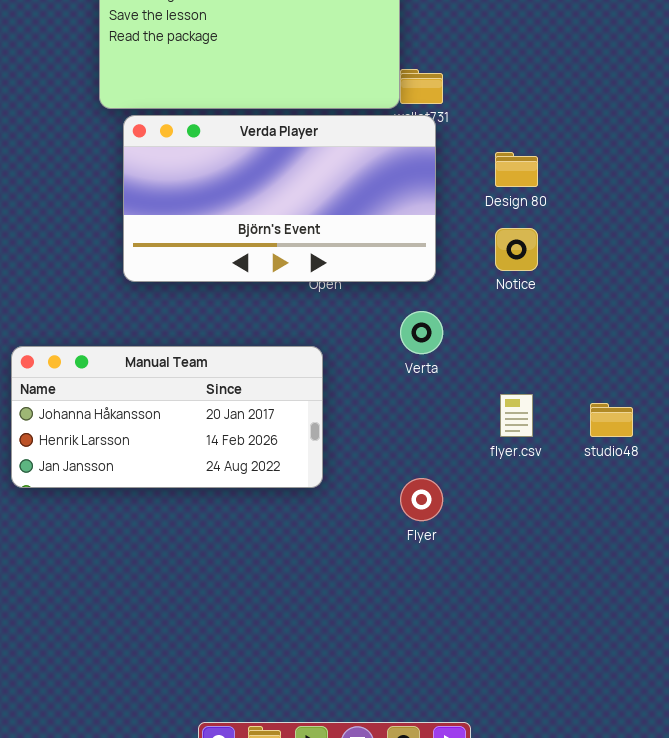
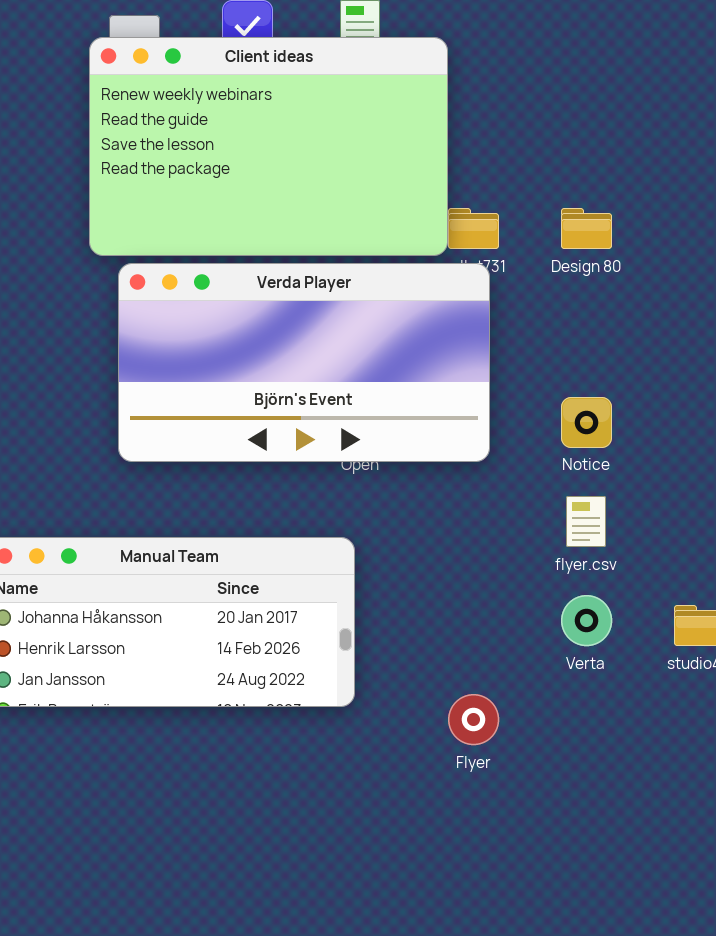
Design 80: [495,152,538,187] -> [561,208,612,249], moved
Verta: [400,311,443,354] -> [561,595,612,646], moved
flyer.csv: [500,394,533,437] -> [566,496,606,547], moved

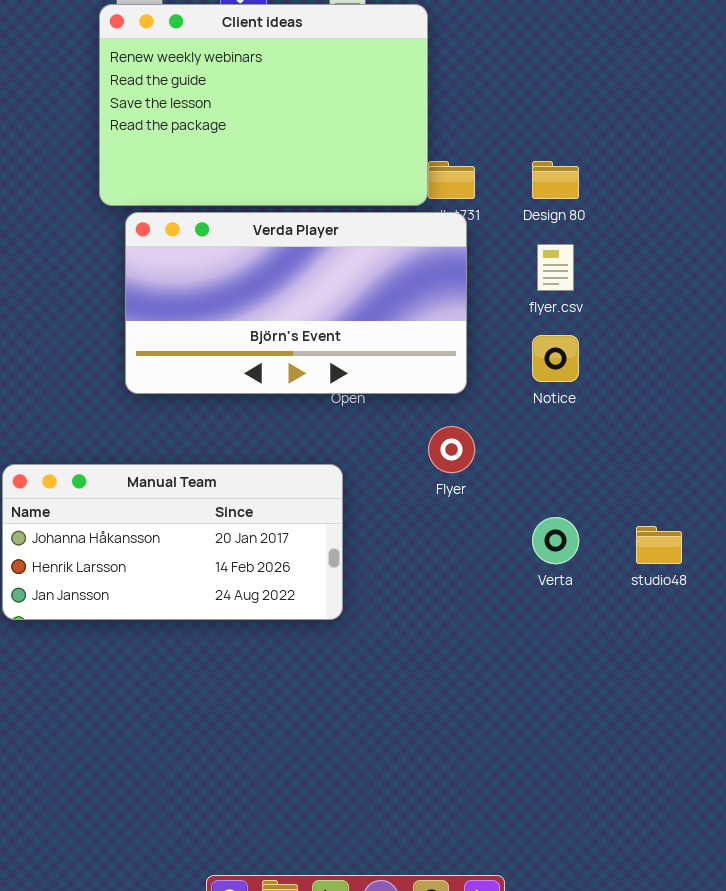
flyer.csv: [566,496,606,547] -> [537,244,574,291], moved
Flyer: [448,694,499,745] -> [428,426,475,473], moved

